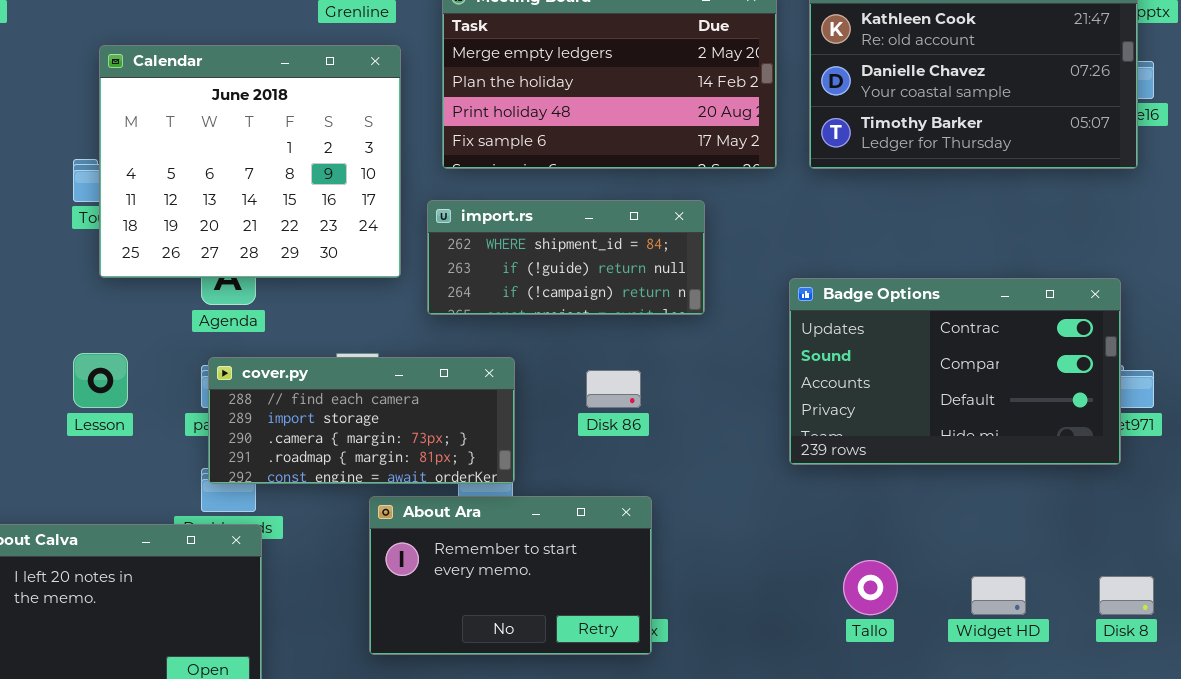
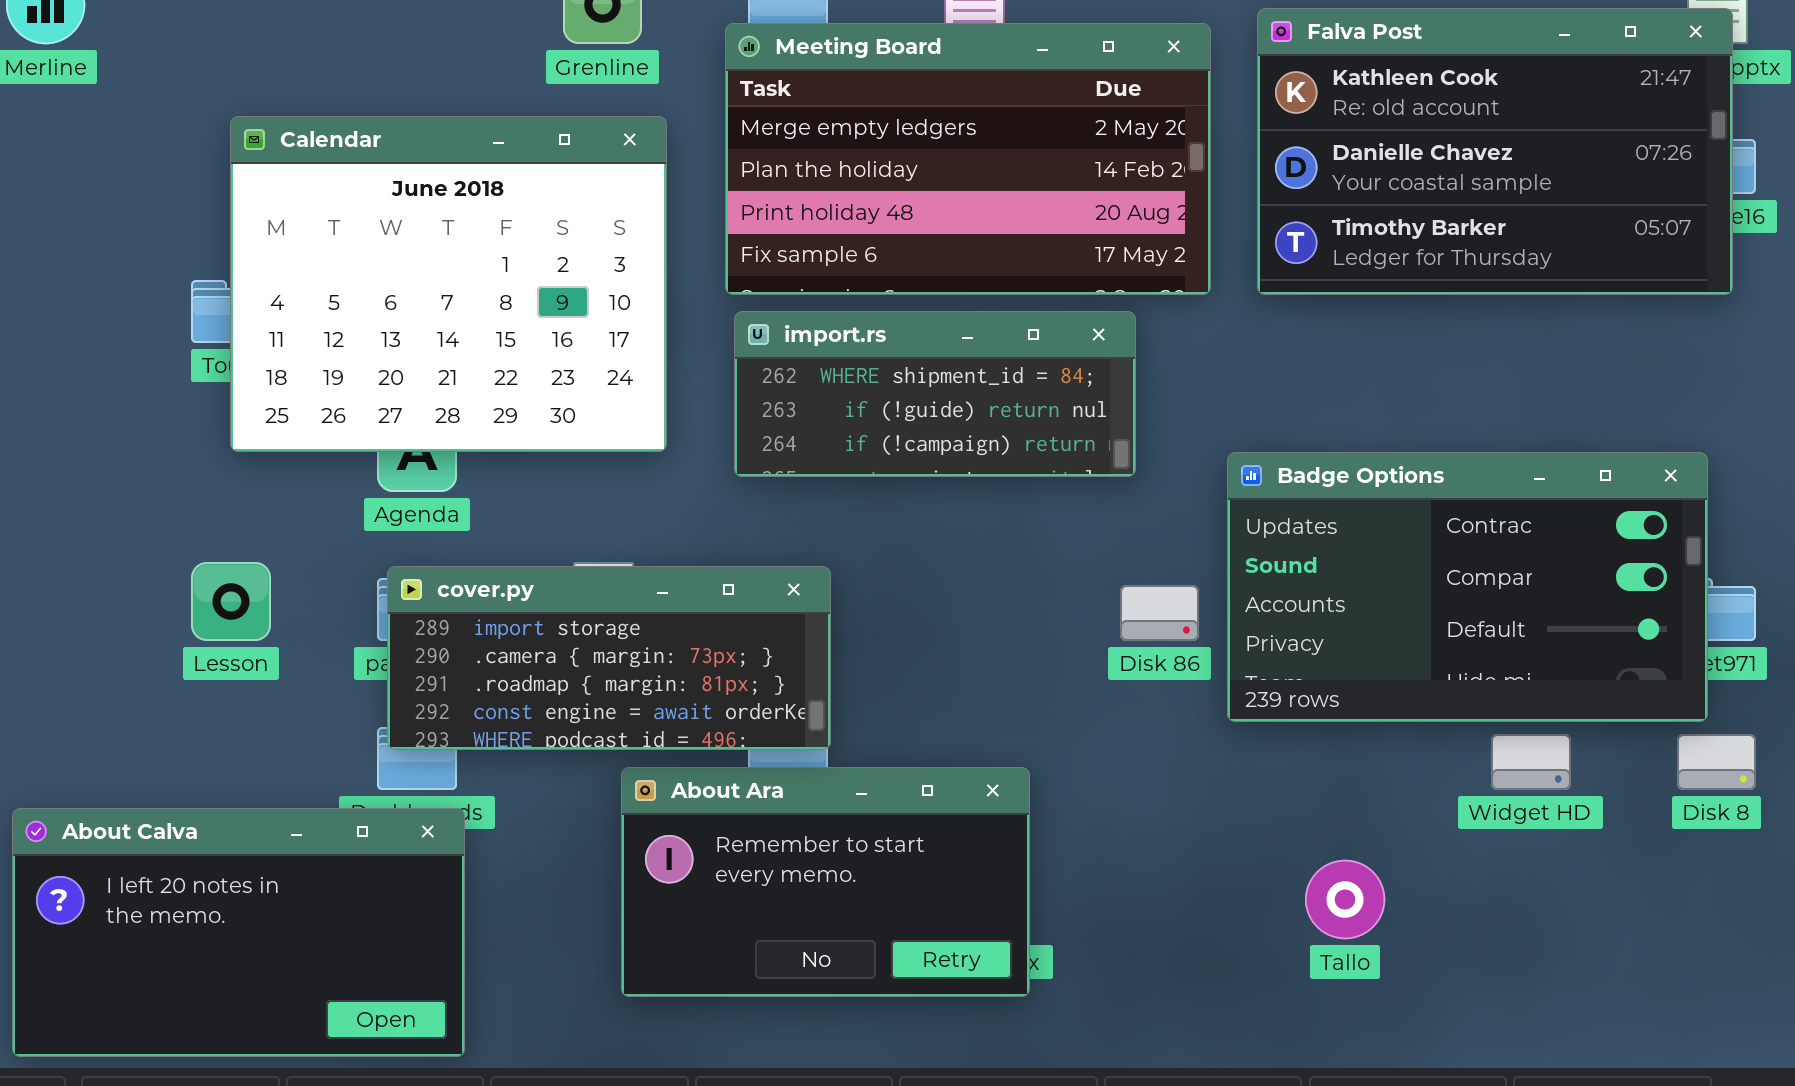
import.rs: [427,200,705,315] -> [734,311,1136,477], moved
cover.py: [208,357,515,484] -> [387,566,831,750], scrolled down 1 row
Disk 86: [586,370,641,408] -> [1120,585,1199,641], moved
Widget HD: [971,576,1026,615] -> [1491,734,1571,790], moved
Disk 8: [1099,576,1154,615] -> [1677,734,1756,790], moved

